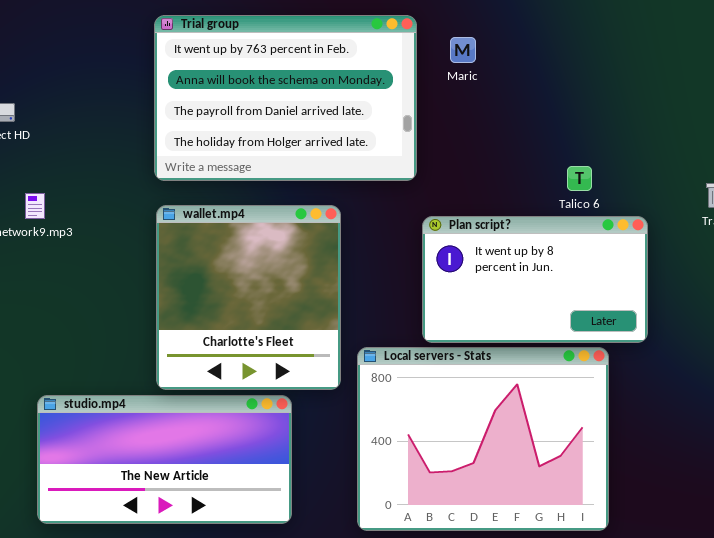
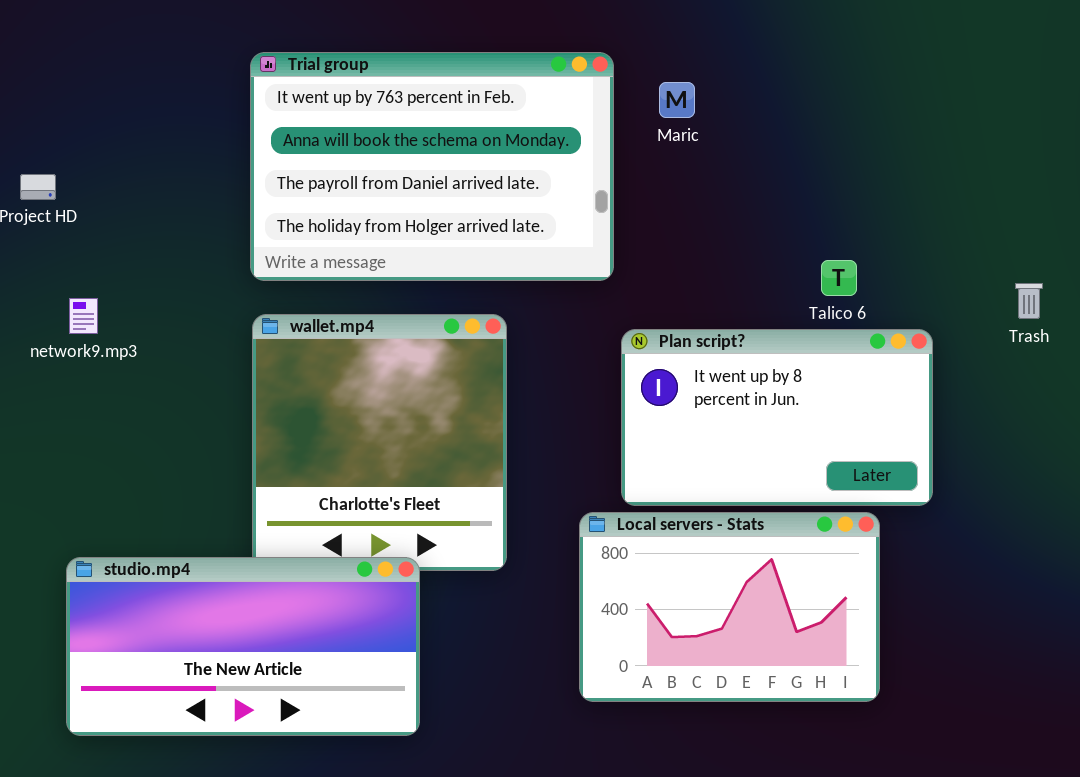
Local servers - Stats: [357,347,609,531] -> [579,512,880,702], resized
studio.mp4: [37,395,292,524] -> [66,557,420,736], moved

